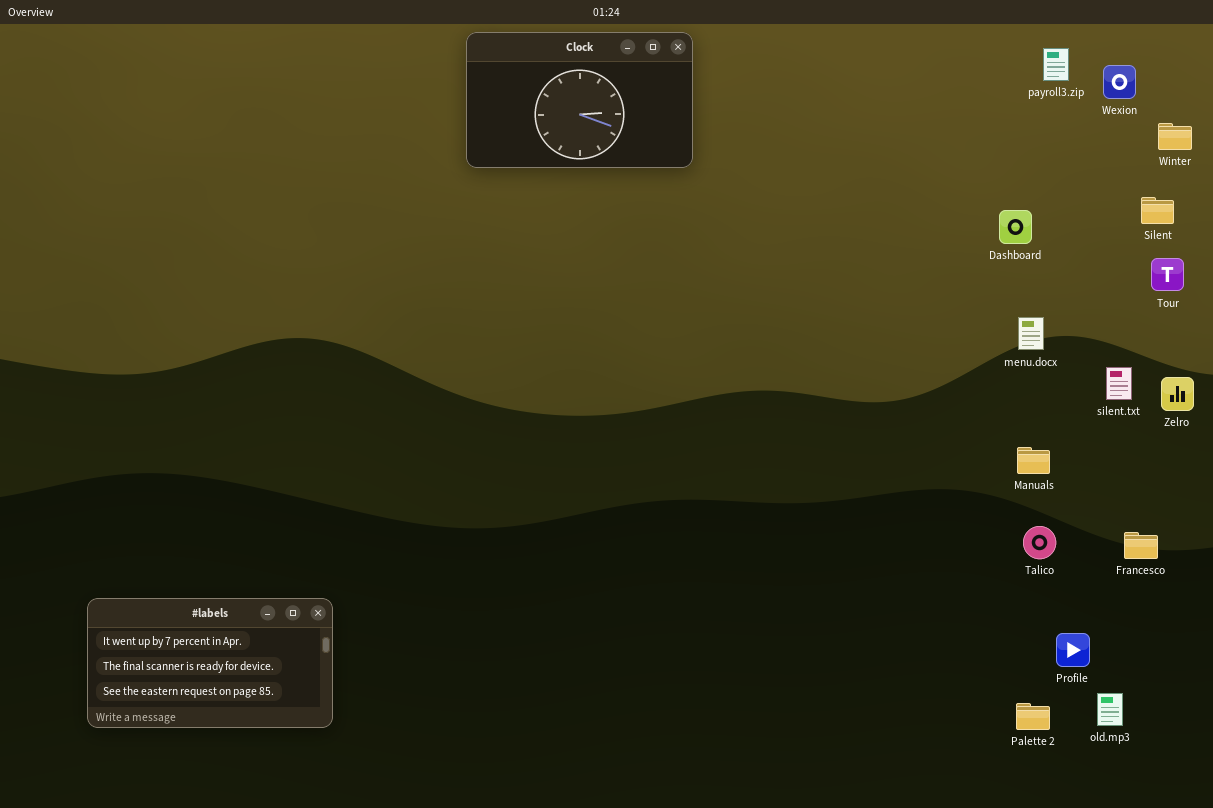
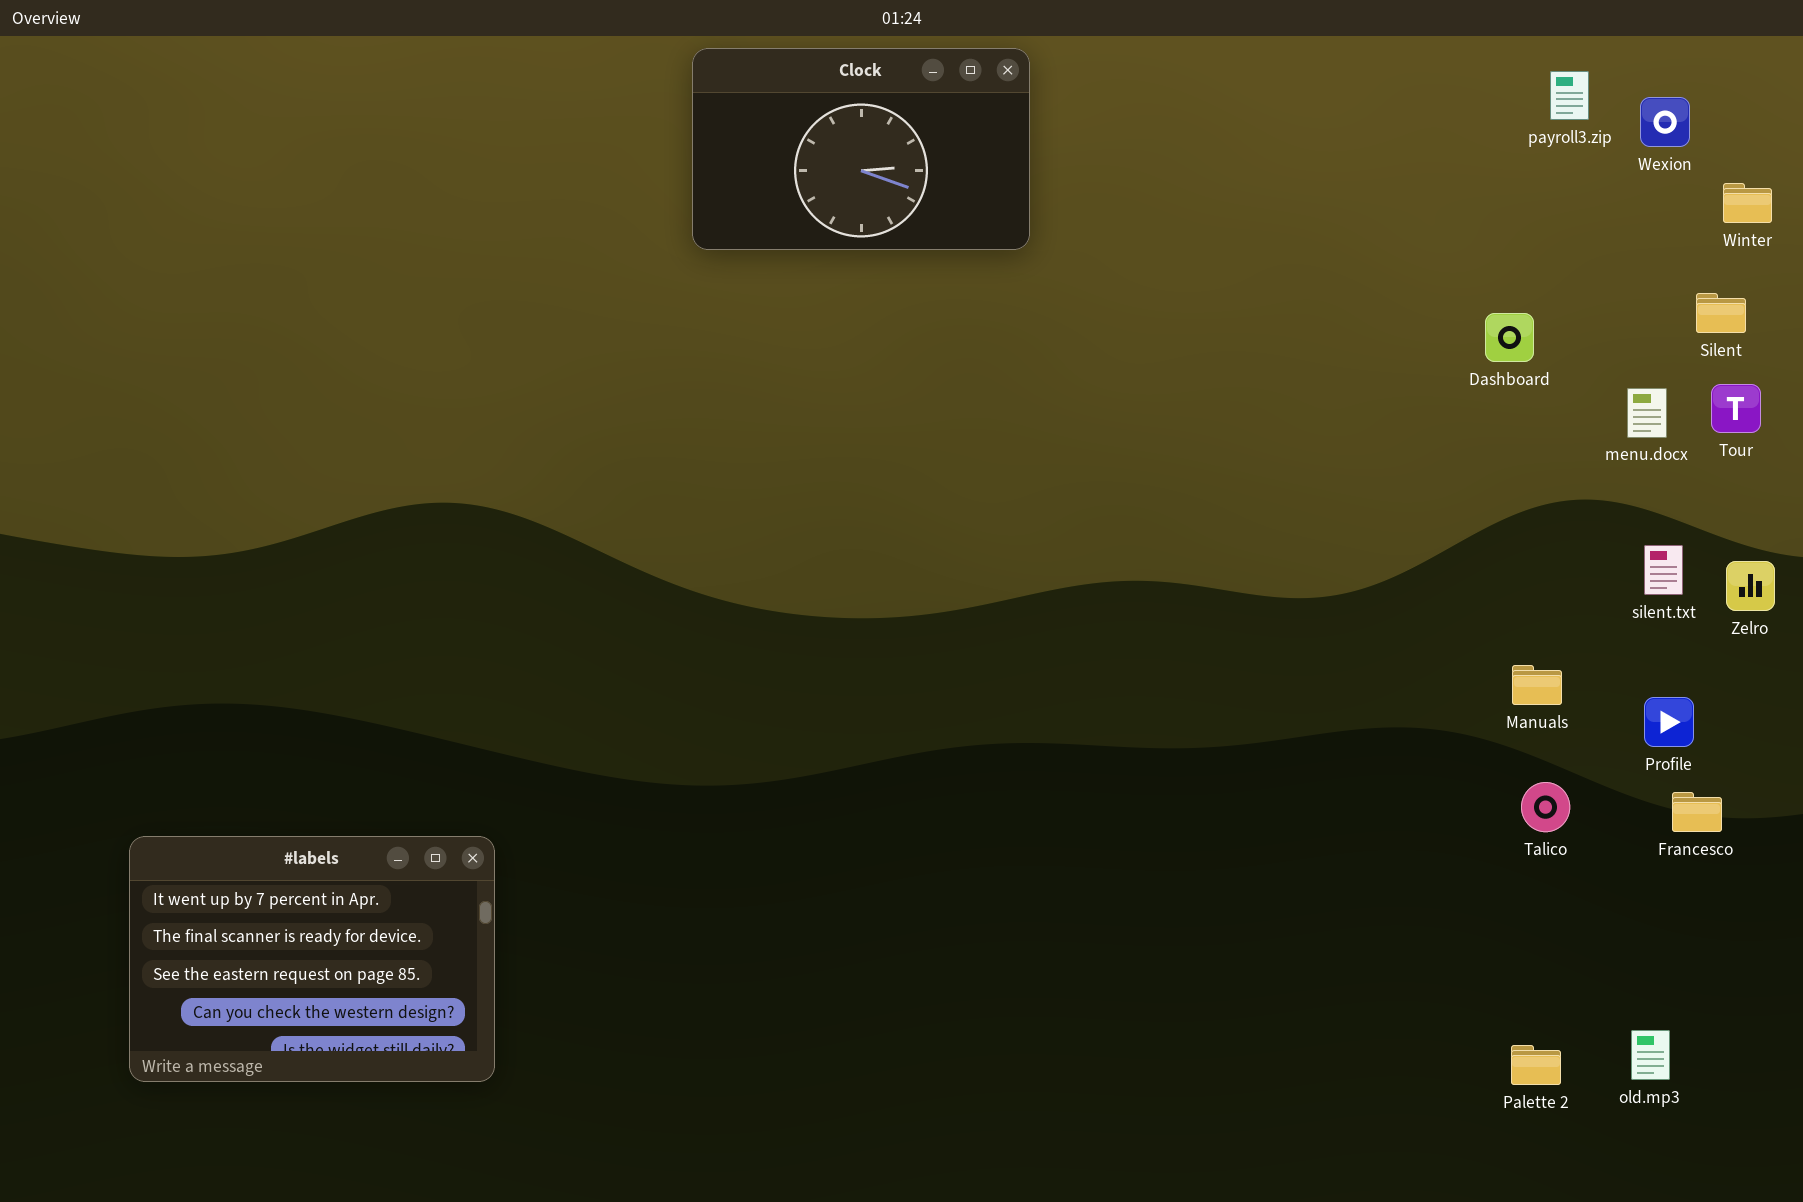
menu.docx: [1018,317,1044,350] -> [1627,388,1667,438], moved
#labels: [87,598,333,728] -> [129,836,495,1082], resized
Profile: [1056,633,1090,667] -> [1644,697,1694,747], moved

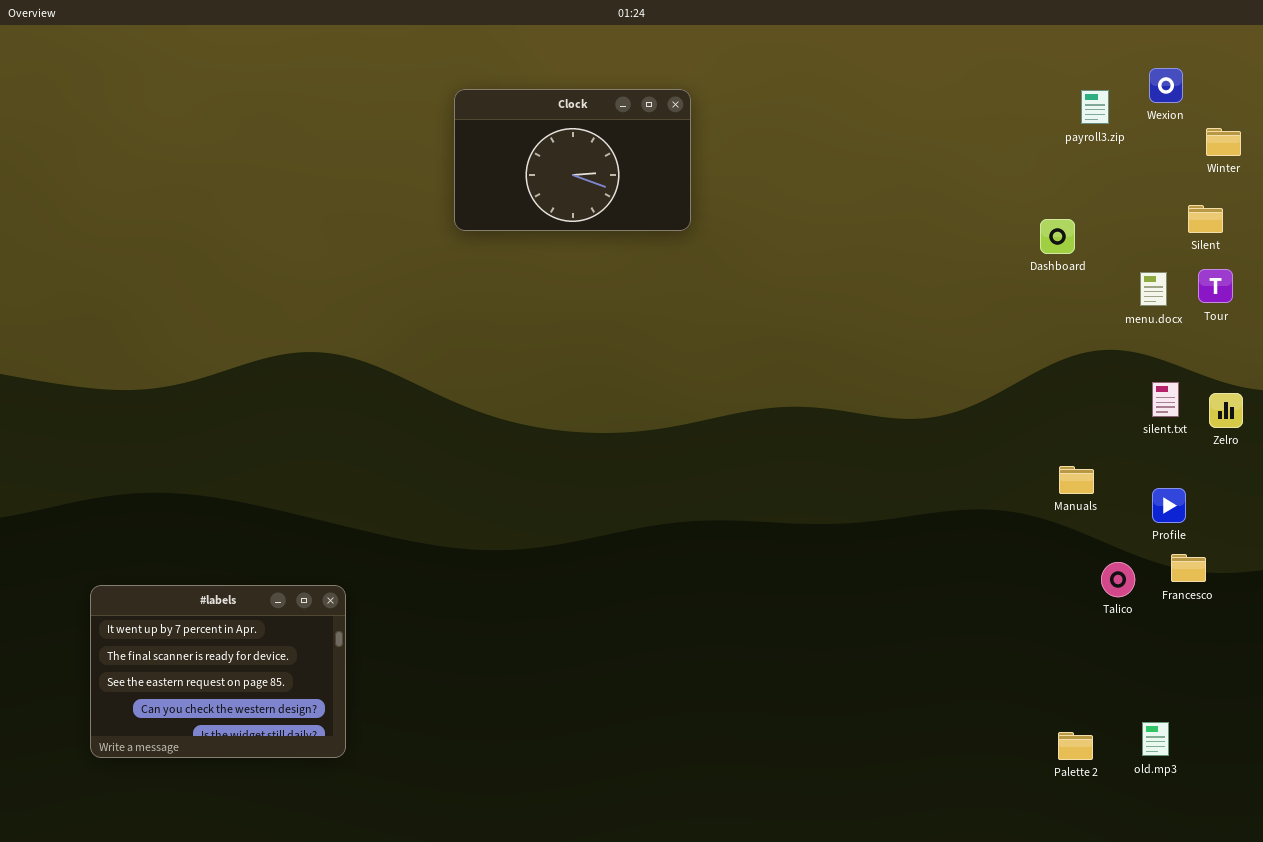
Clock: [692,48,1030,250] -> [454,89,691,231], moved
payroll3.zip: [1550,71,1589,120] -> [1081,90,1109,124], moved
Talico: [1521,782,1570,832] -> [1101,562,1135,597], moved

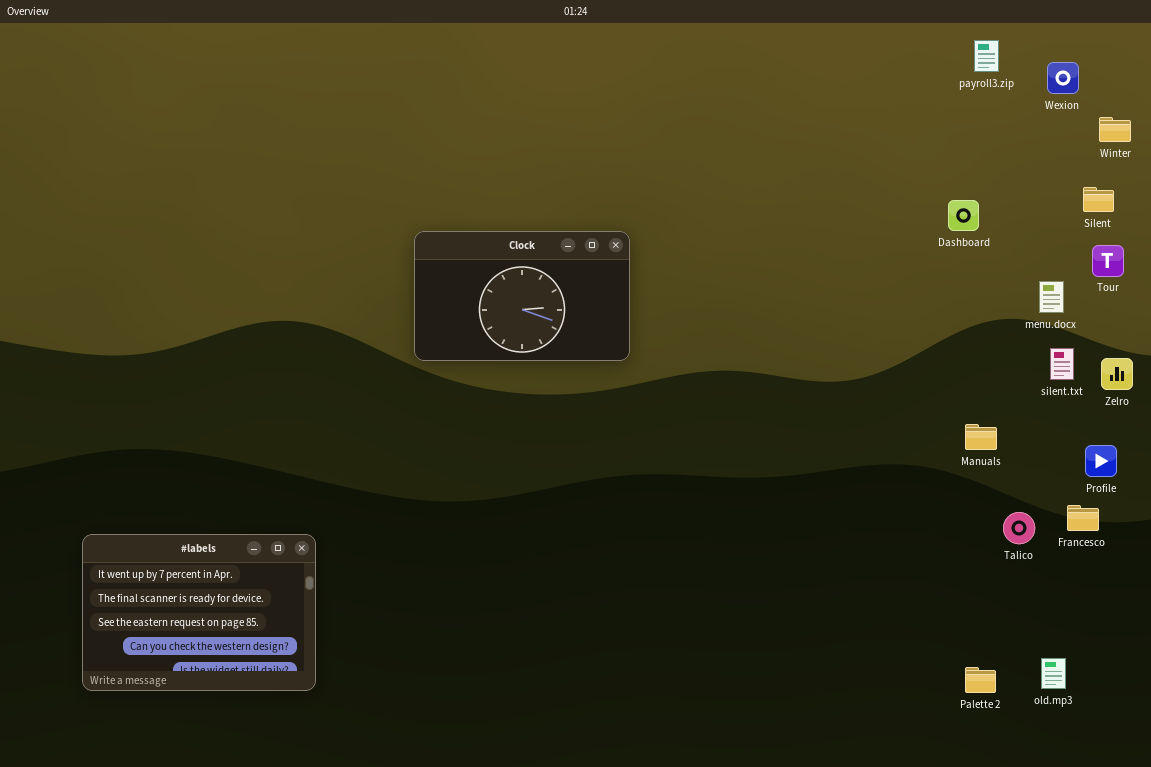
Clock: [454,89,691,231] -> [414,231,630,361], moved
payroll3.zip: [1081,90,1109,124] -> [974,40,999,72], moved
menu.docx: [1140,272,1167,306] -> [1039,281,1064,313], moved
Profile: [1152,488,1186,523] -> [1085,445,1117,477], moved

